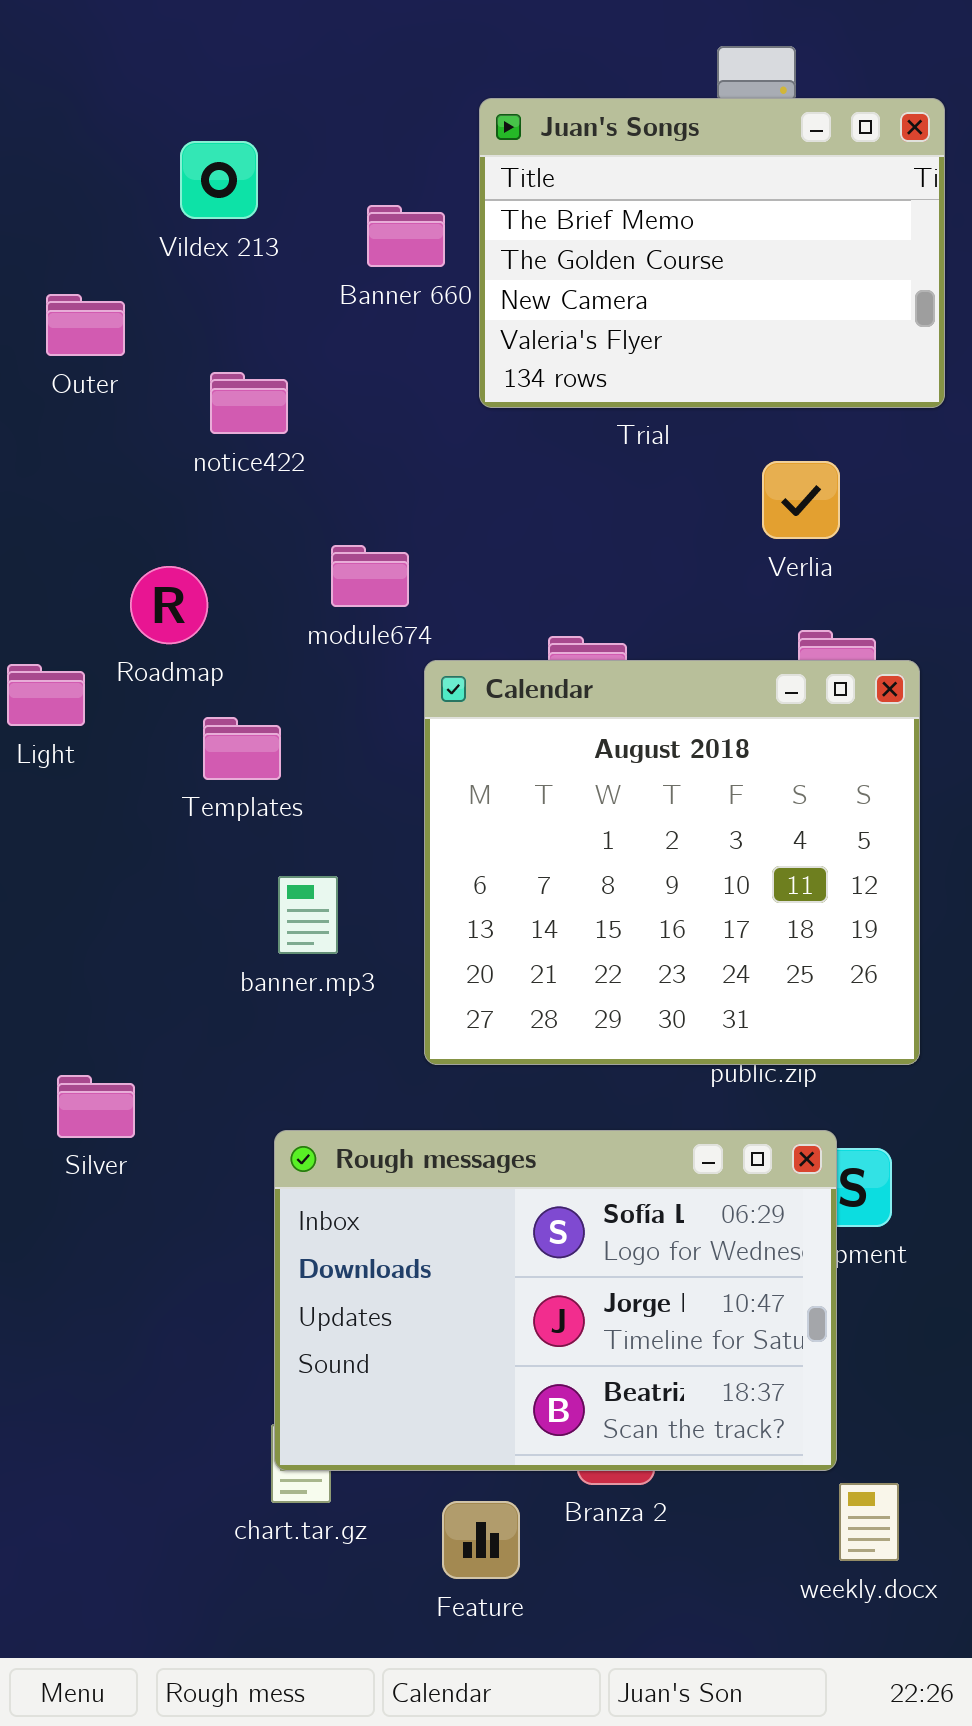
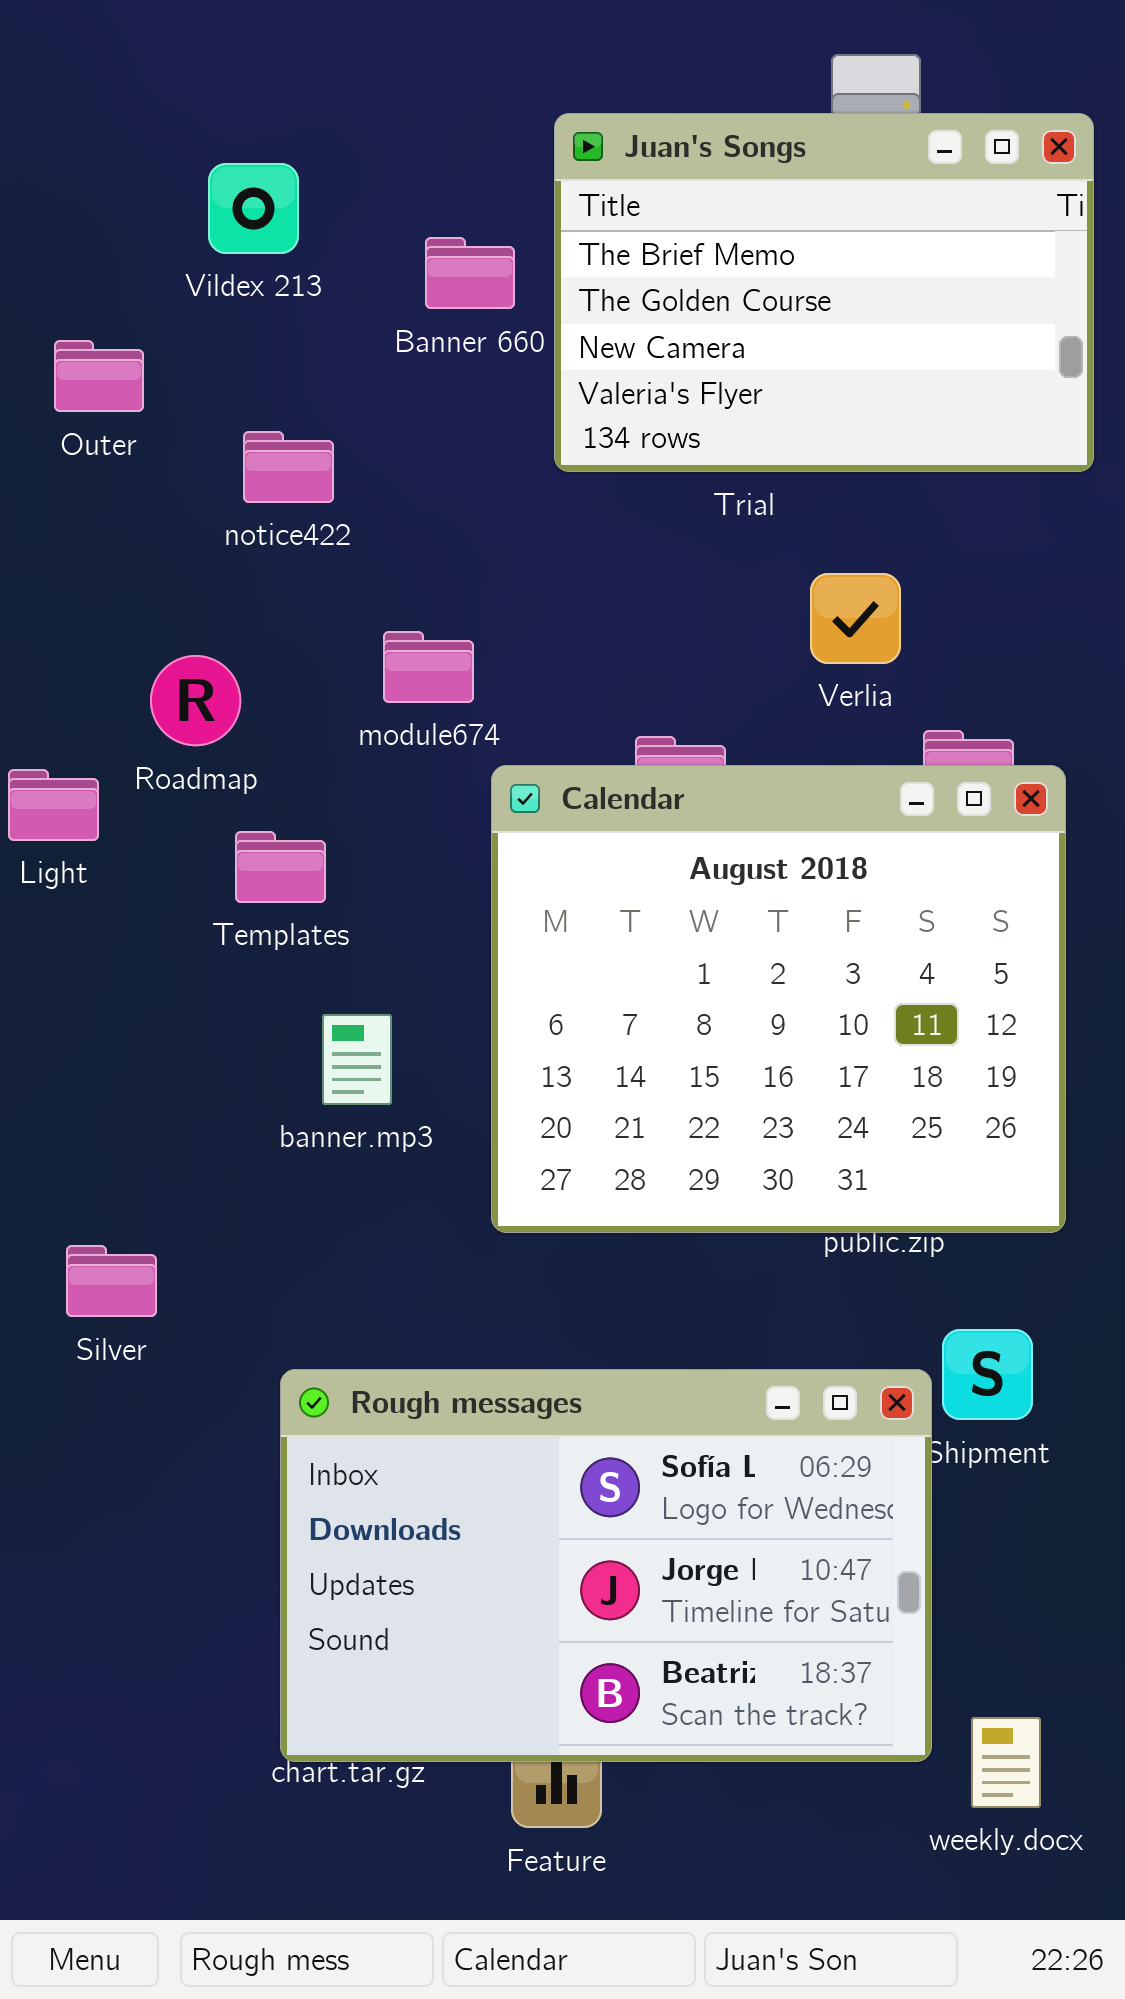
Verlia: [762,461,840,539] -> [810,573,901,664], moved
Rough messages: [274,1130,837,1471] -> [280,1369,932,1762], moved

